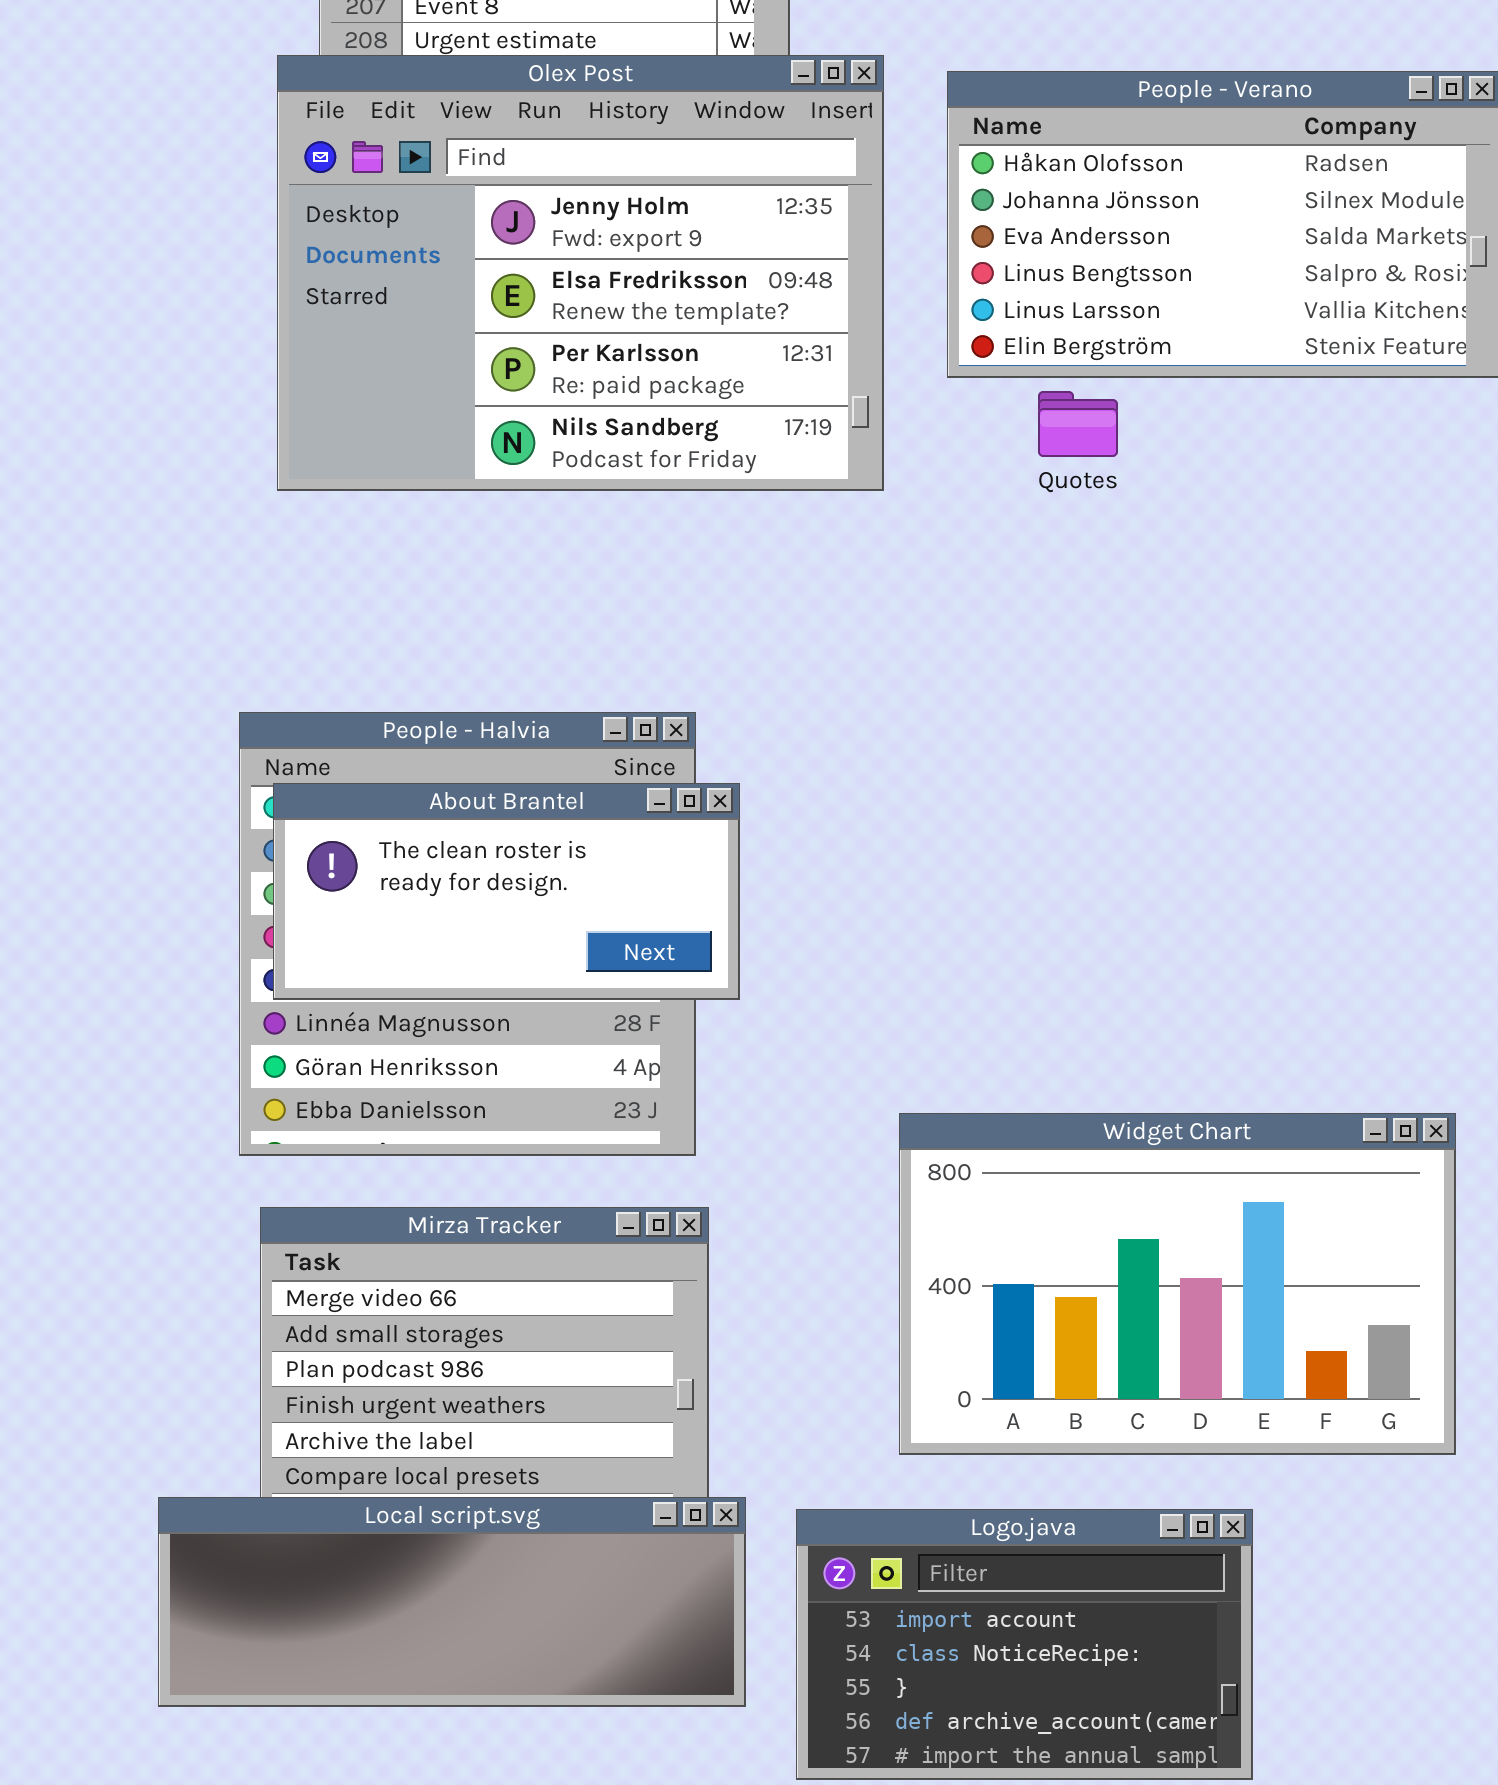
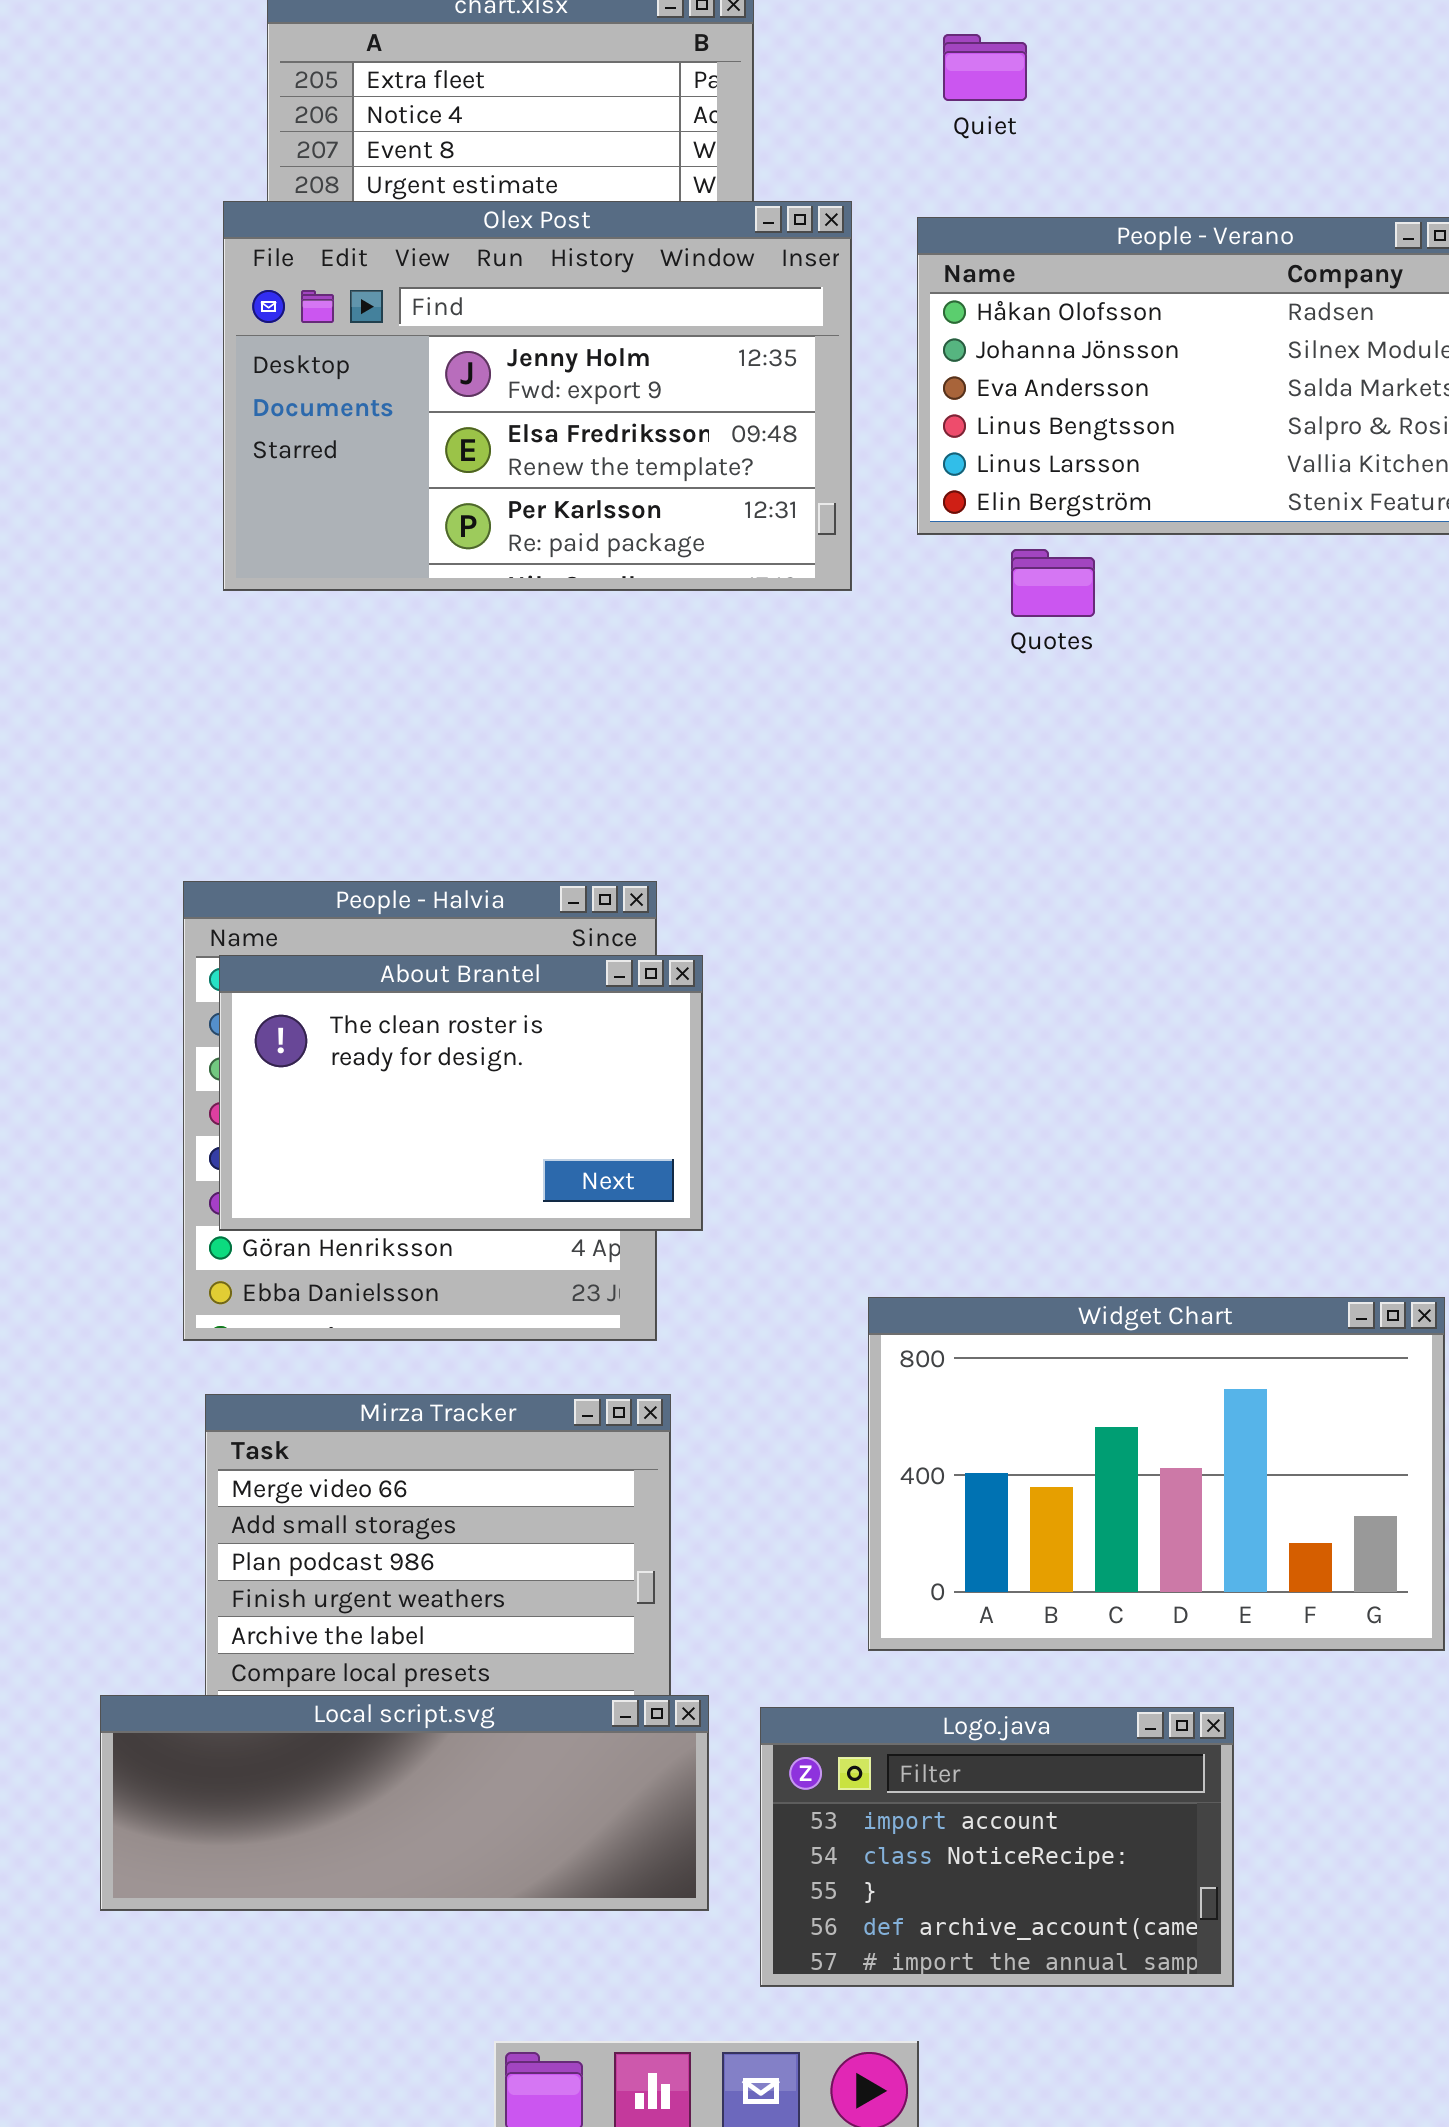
Olex Post: [277,55,884,491] -> [223,201,852,591], resized
About Brantel: [273,783,740,1000] -> [219,955,703,1231], resized

